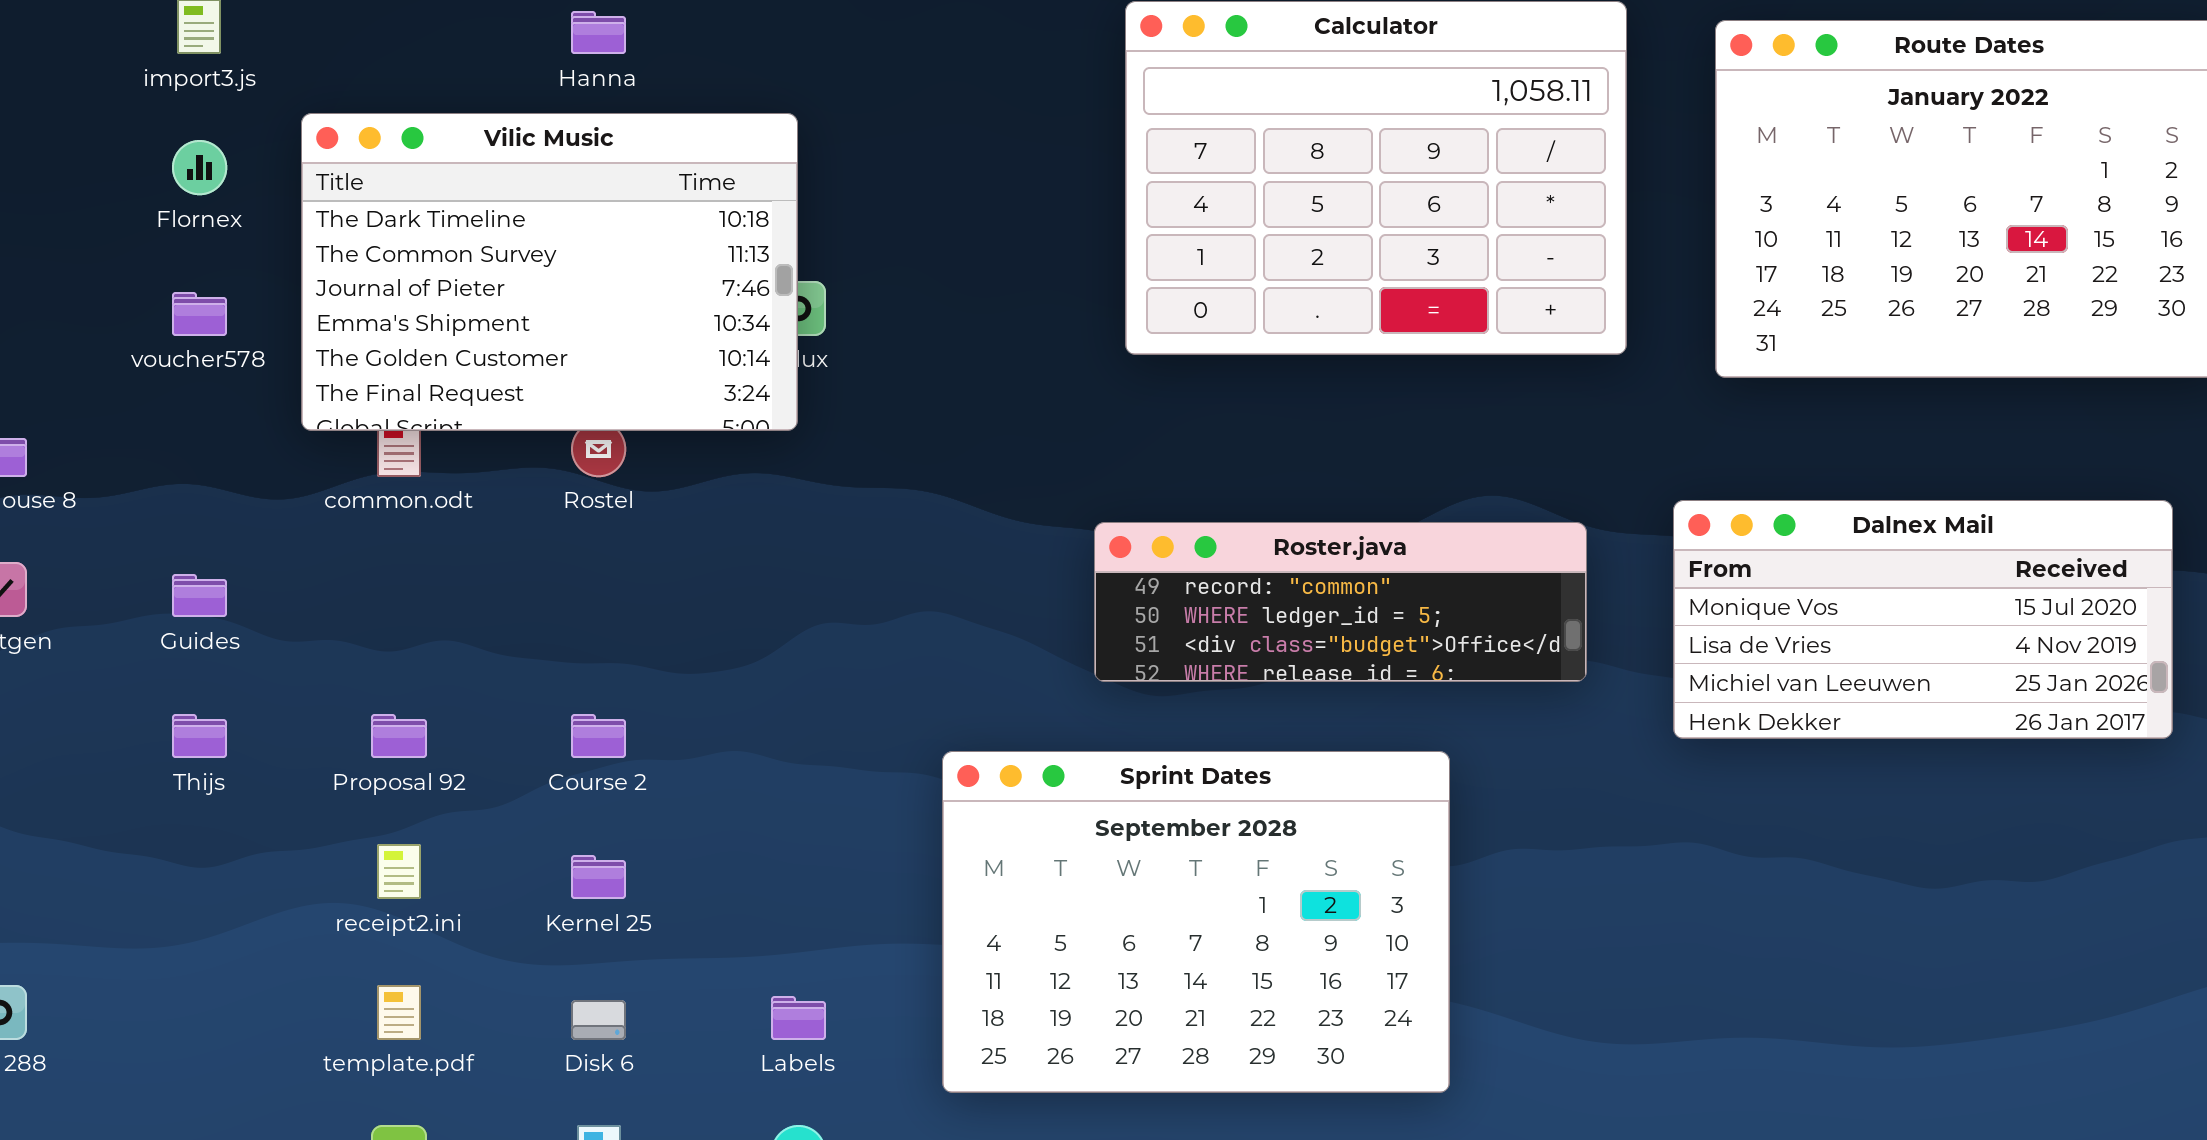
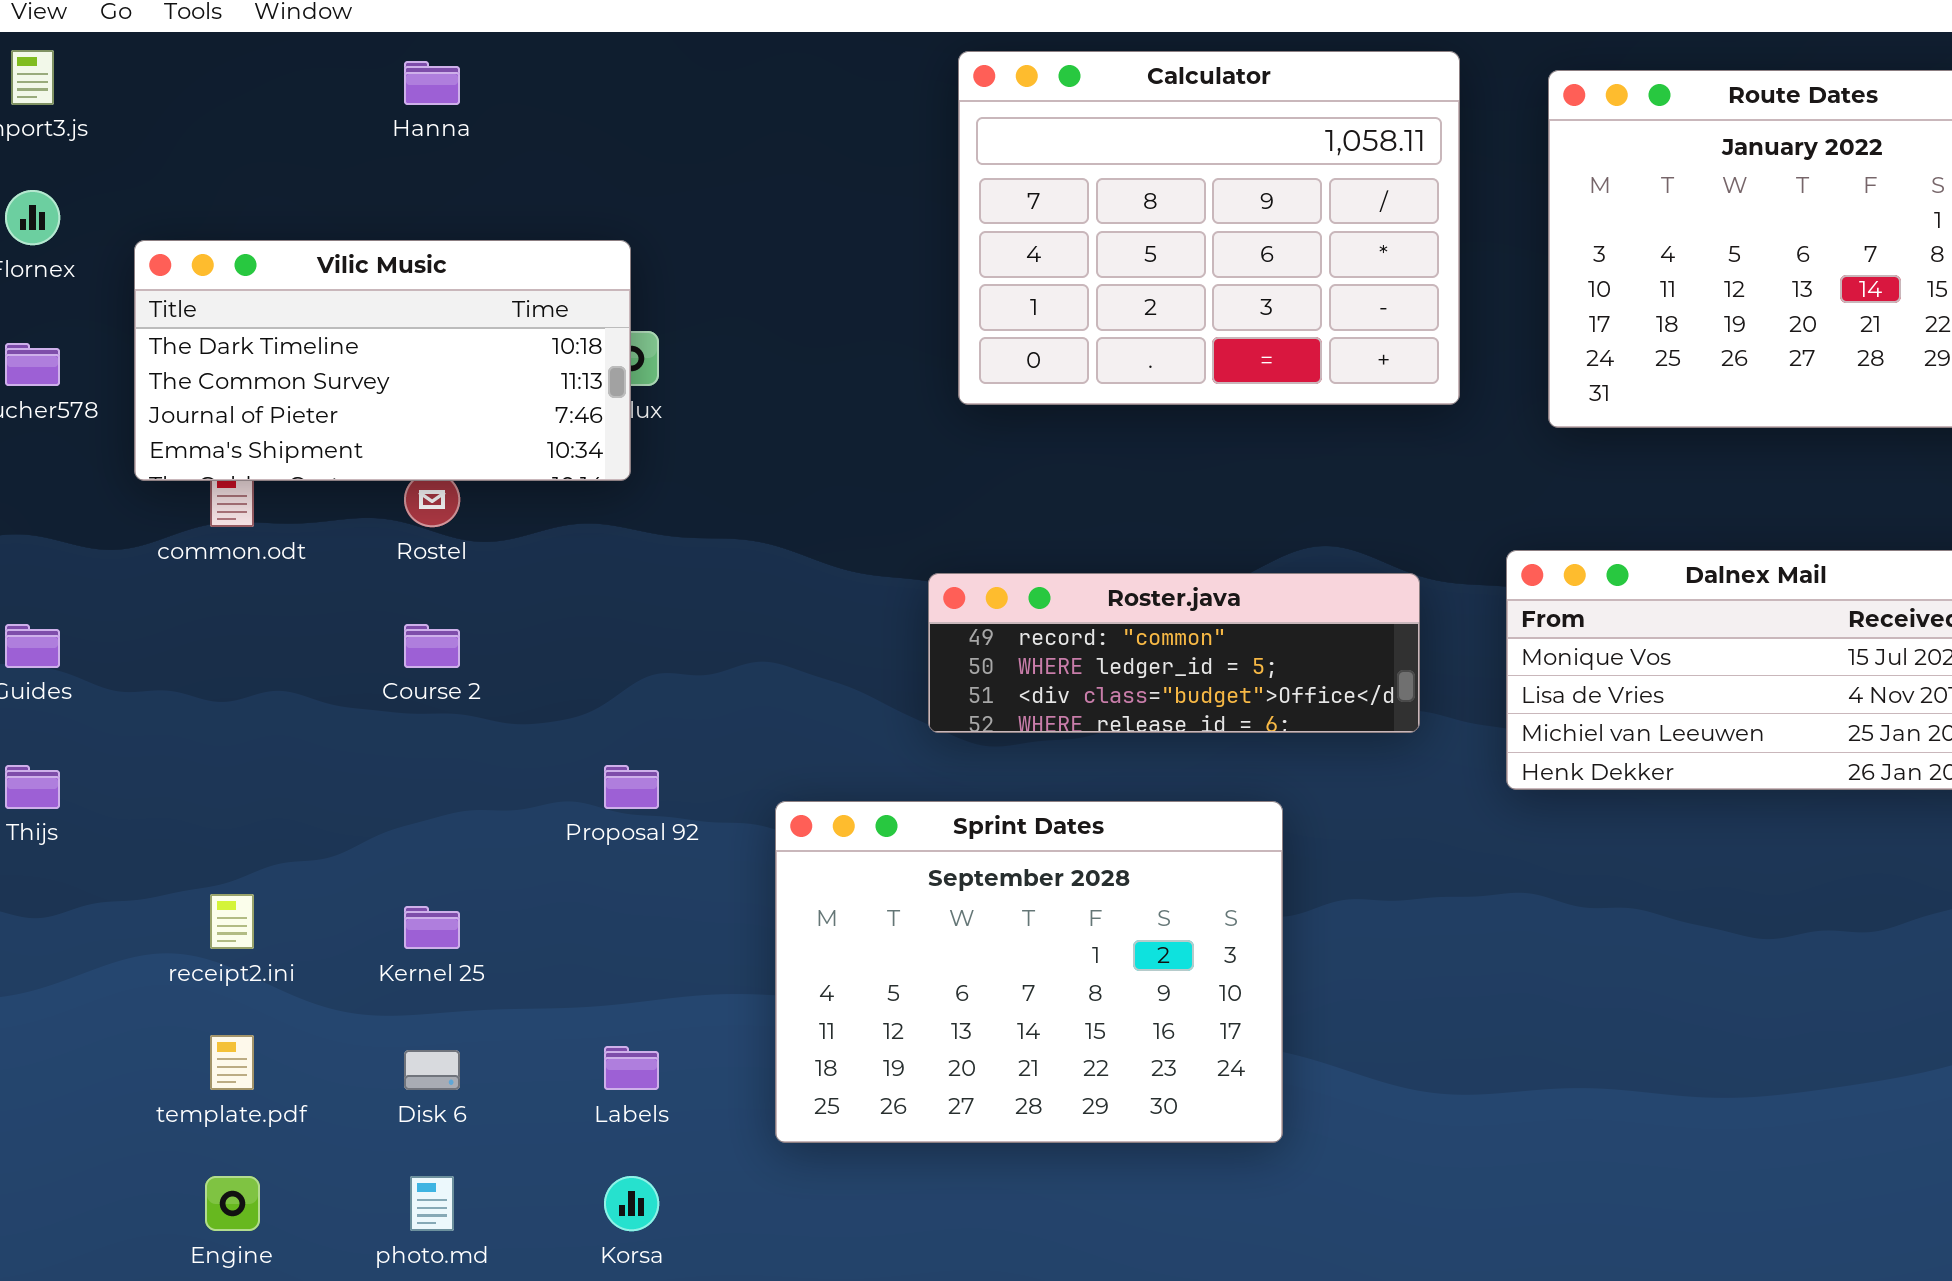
Vilic Music: [301,113,798,431] -> [134,240,631,481], resized
Proposal 92: [371,714,427,758] -> [604,765,659,809], moved
Course 2: [571,714,626,758] -> [404,624,460,668], moved

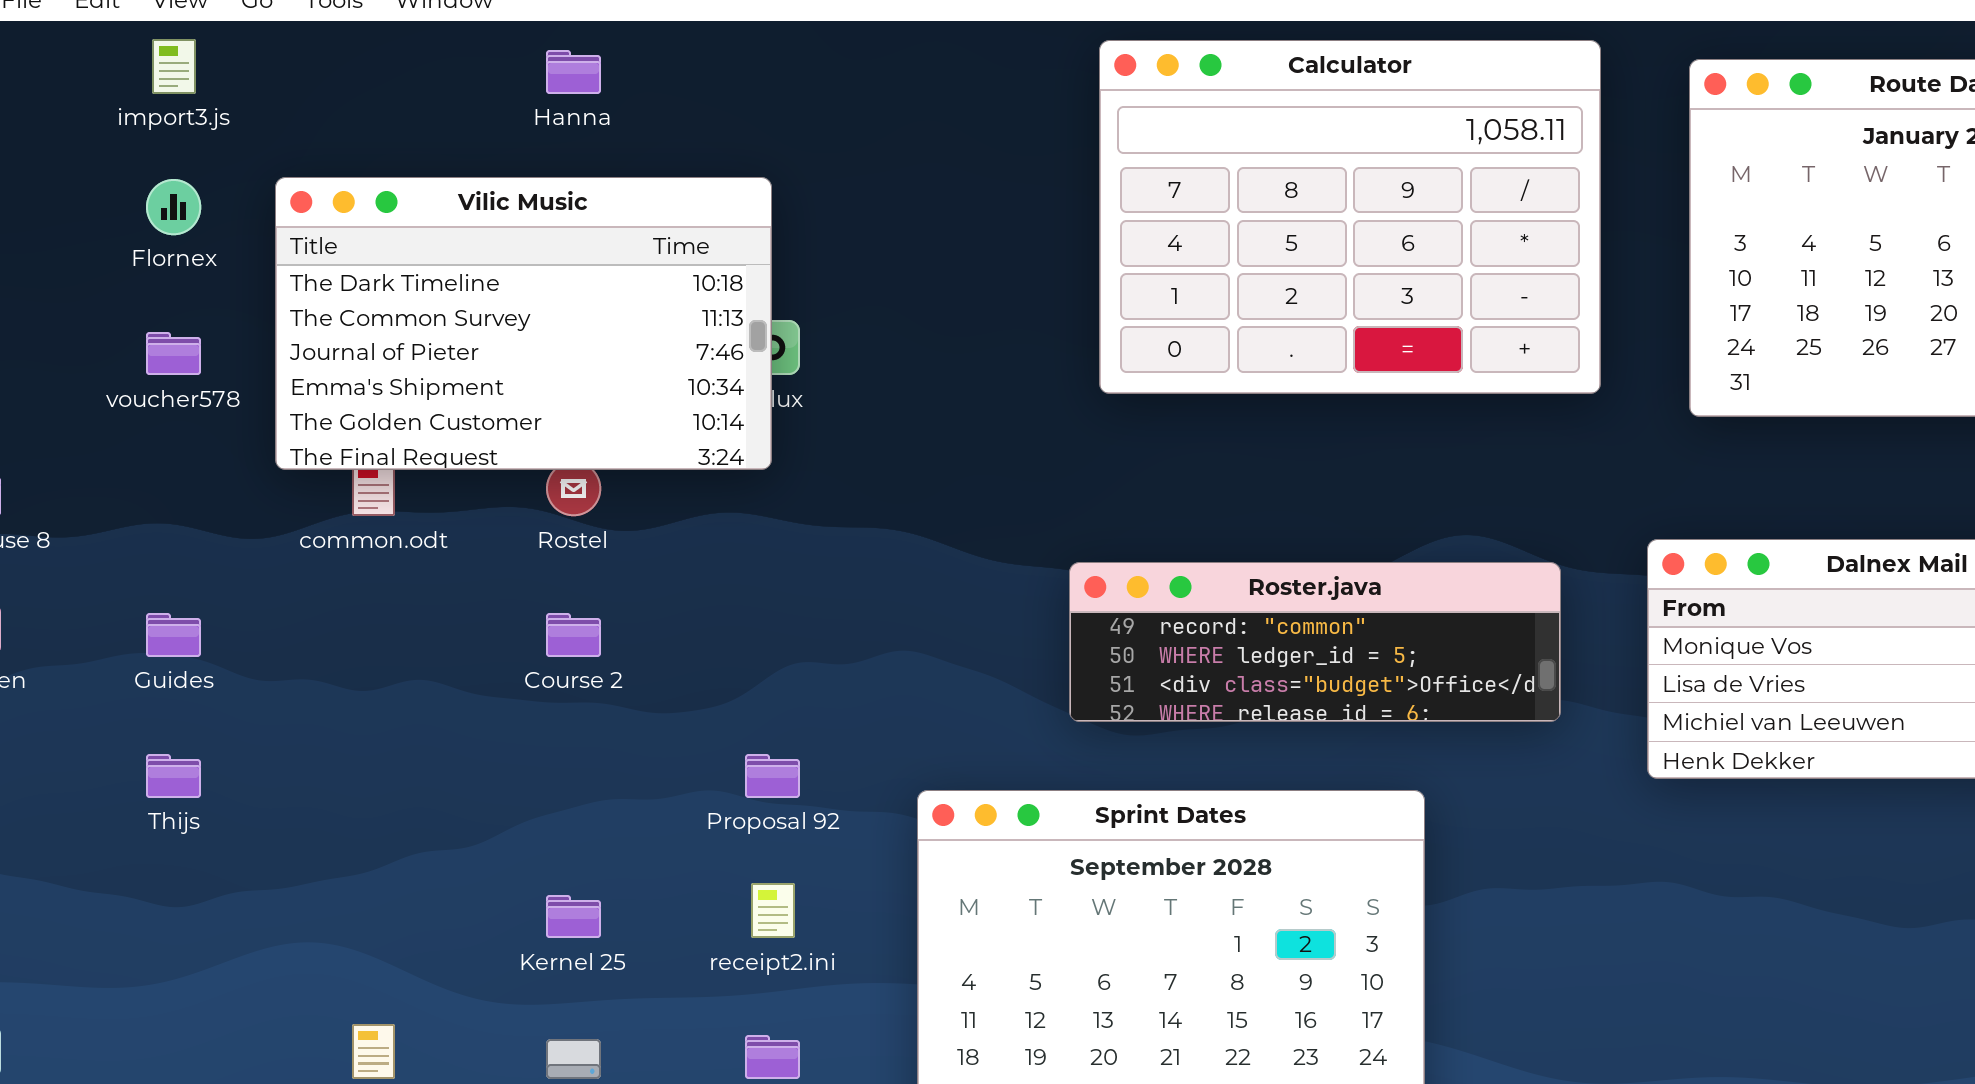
Vilic Music: [134,240,631,481] -> [275,177,772,470], resized
receipt2.ini: [210,894,254,949] -> [751,883,795,938], moved

